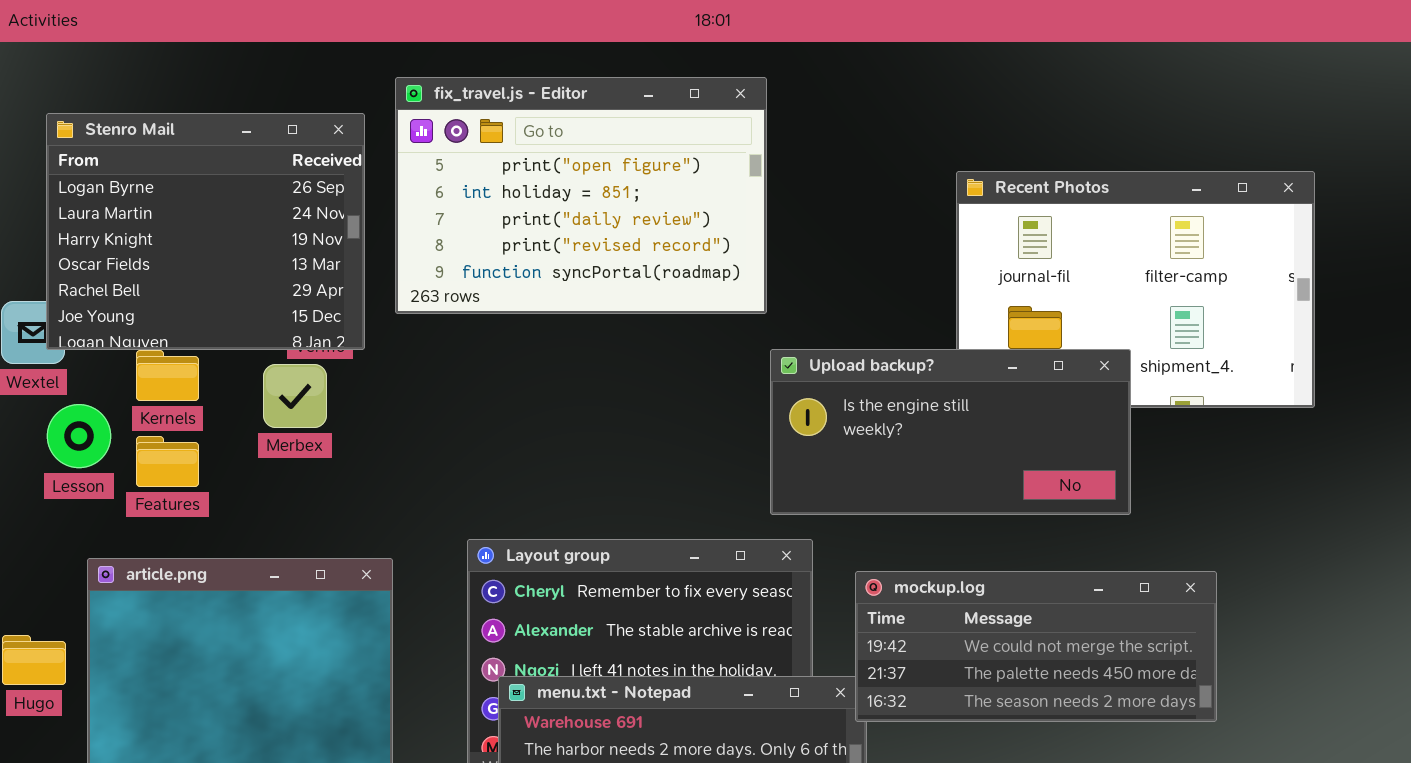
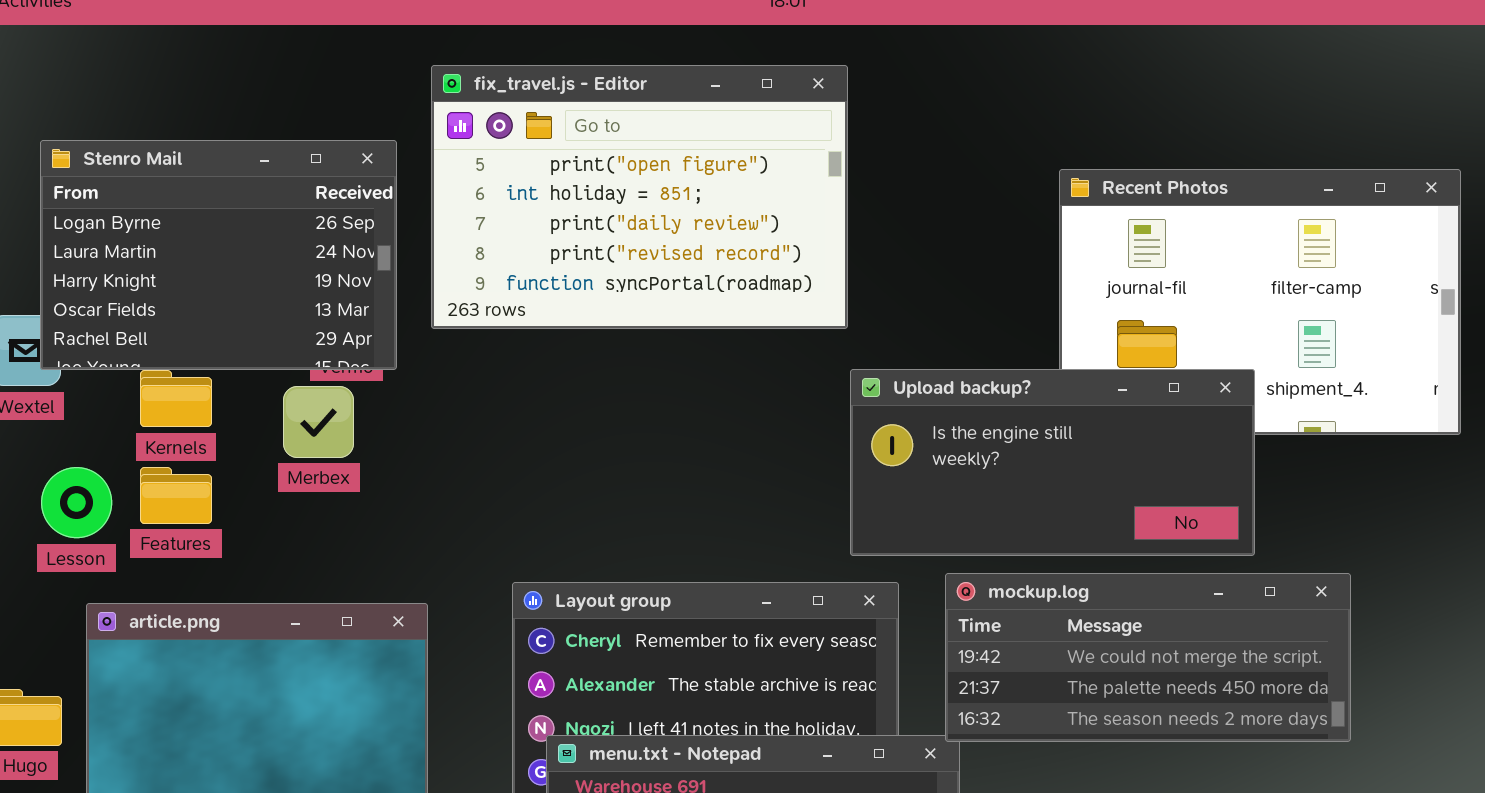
Stenro Mail: [46,113,365,350] -> [40,140,397,370], resized
Lesson: [47,404,111,468] -> [41,467,112,538], moved
mockup.log: [855,571,1217,722] -> [945,573,1351,742], moved

